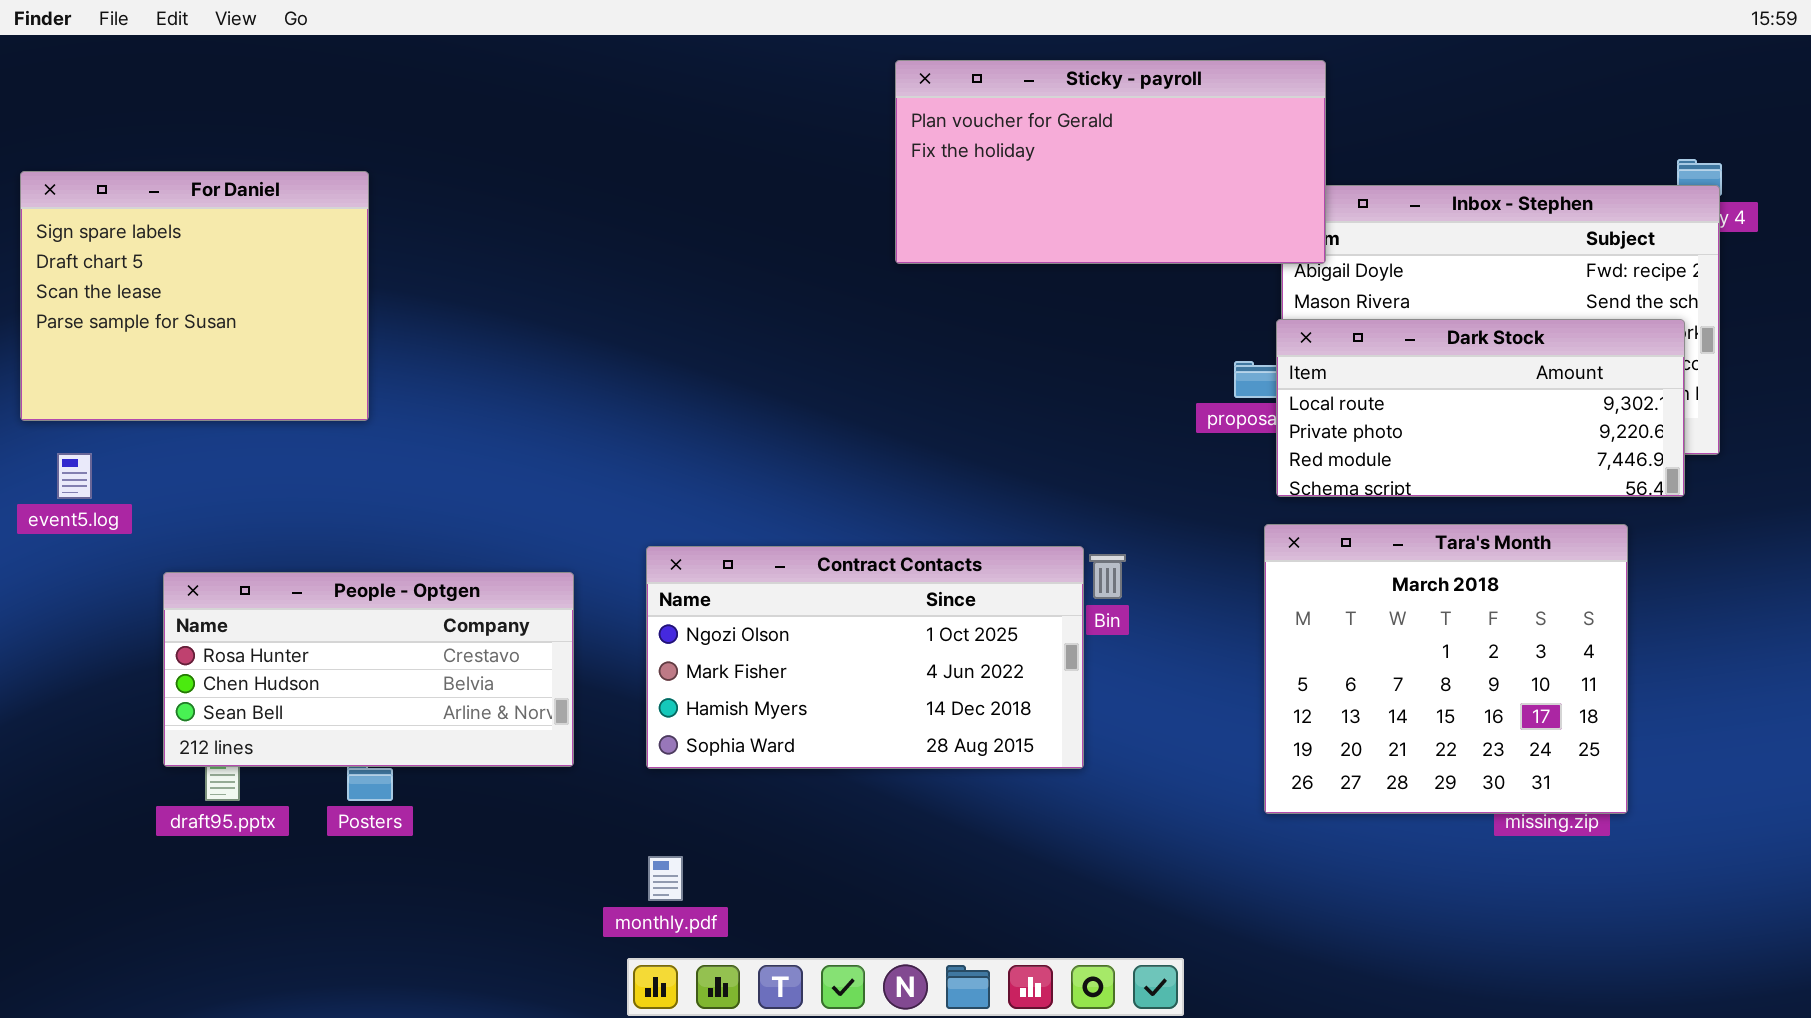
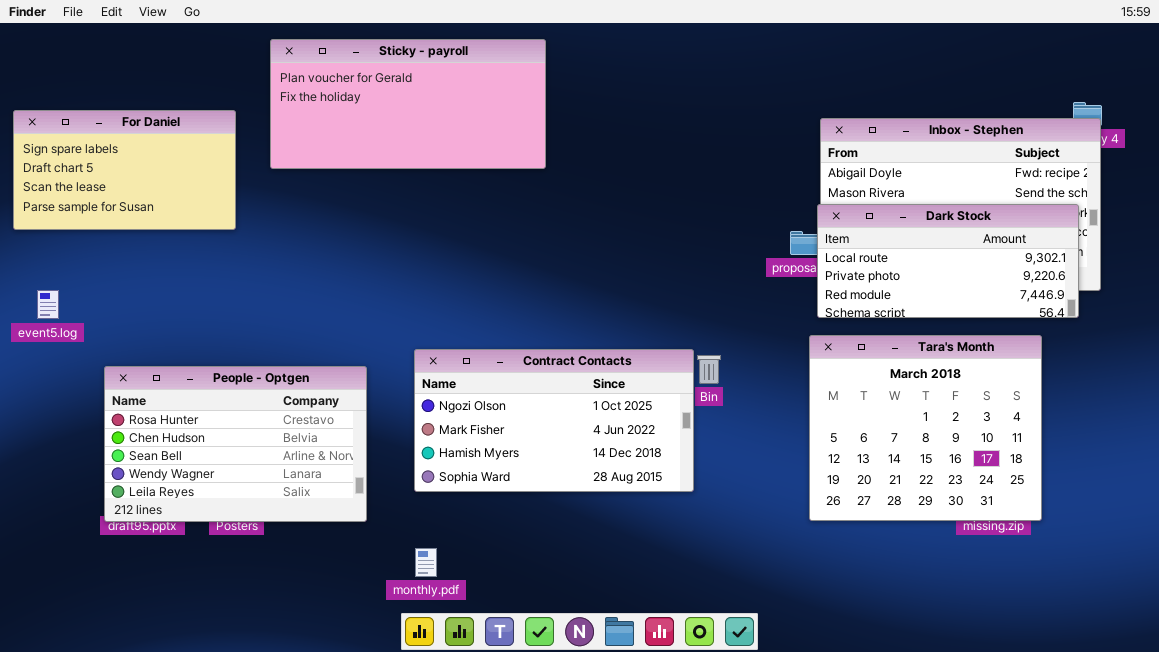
Sticky - payroll: [895,60,1326,264] -> [270,39,546,169], moved
For Daniel: [20,171,369,421] -> [13,110,236,230], resized
People - Optgen: [163,572,574,767] -> [104,366,367,522], resized

